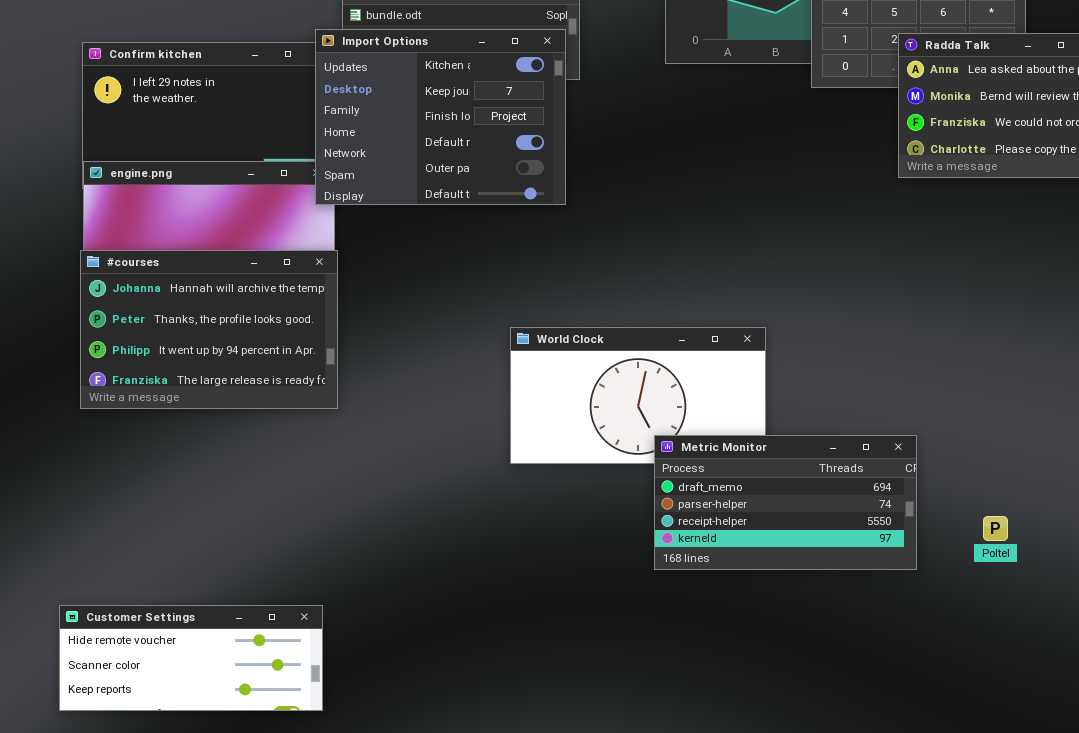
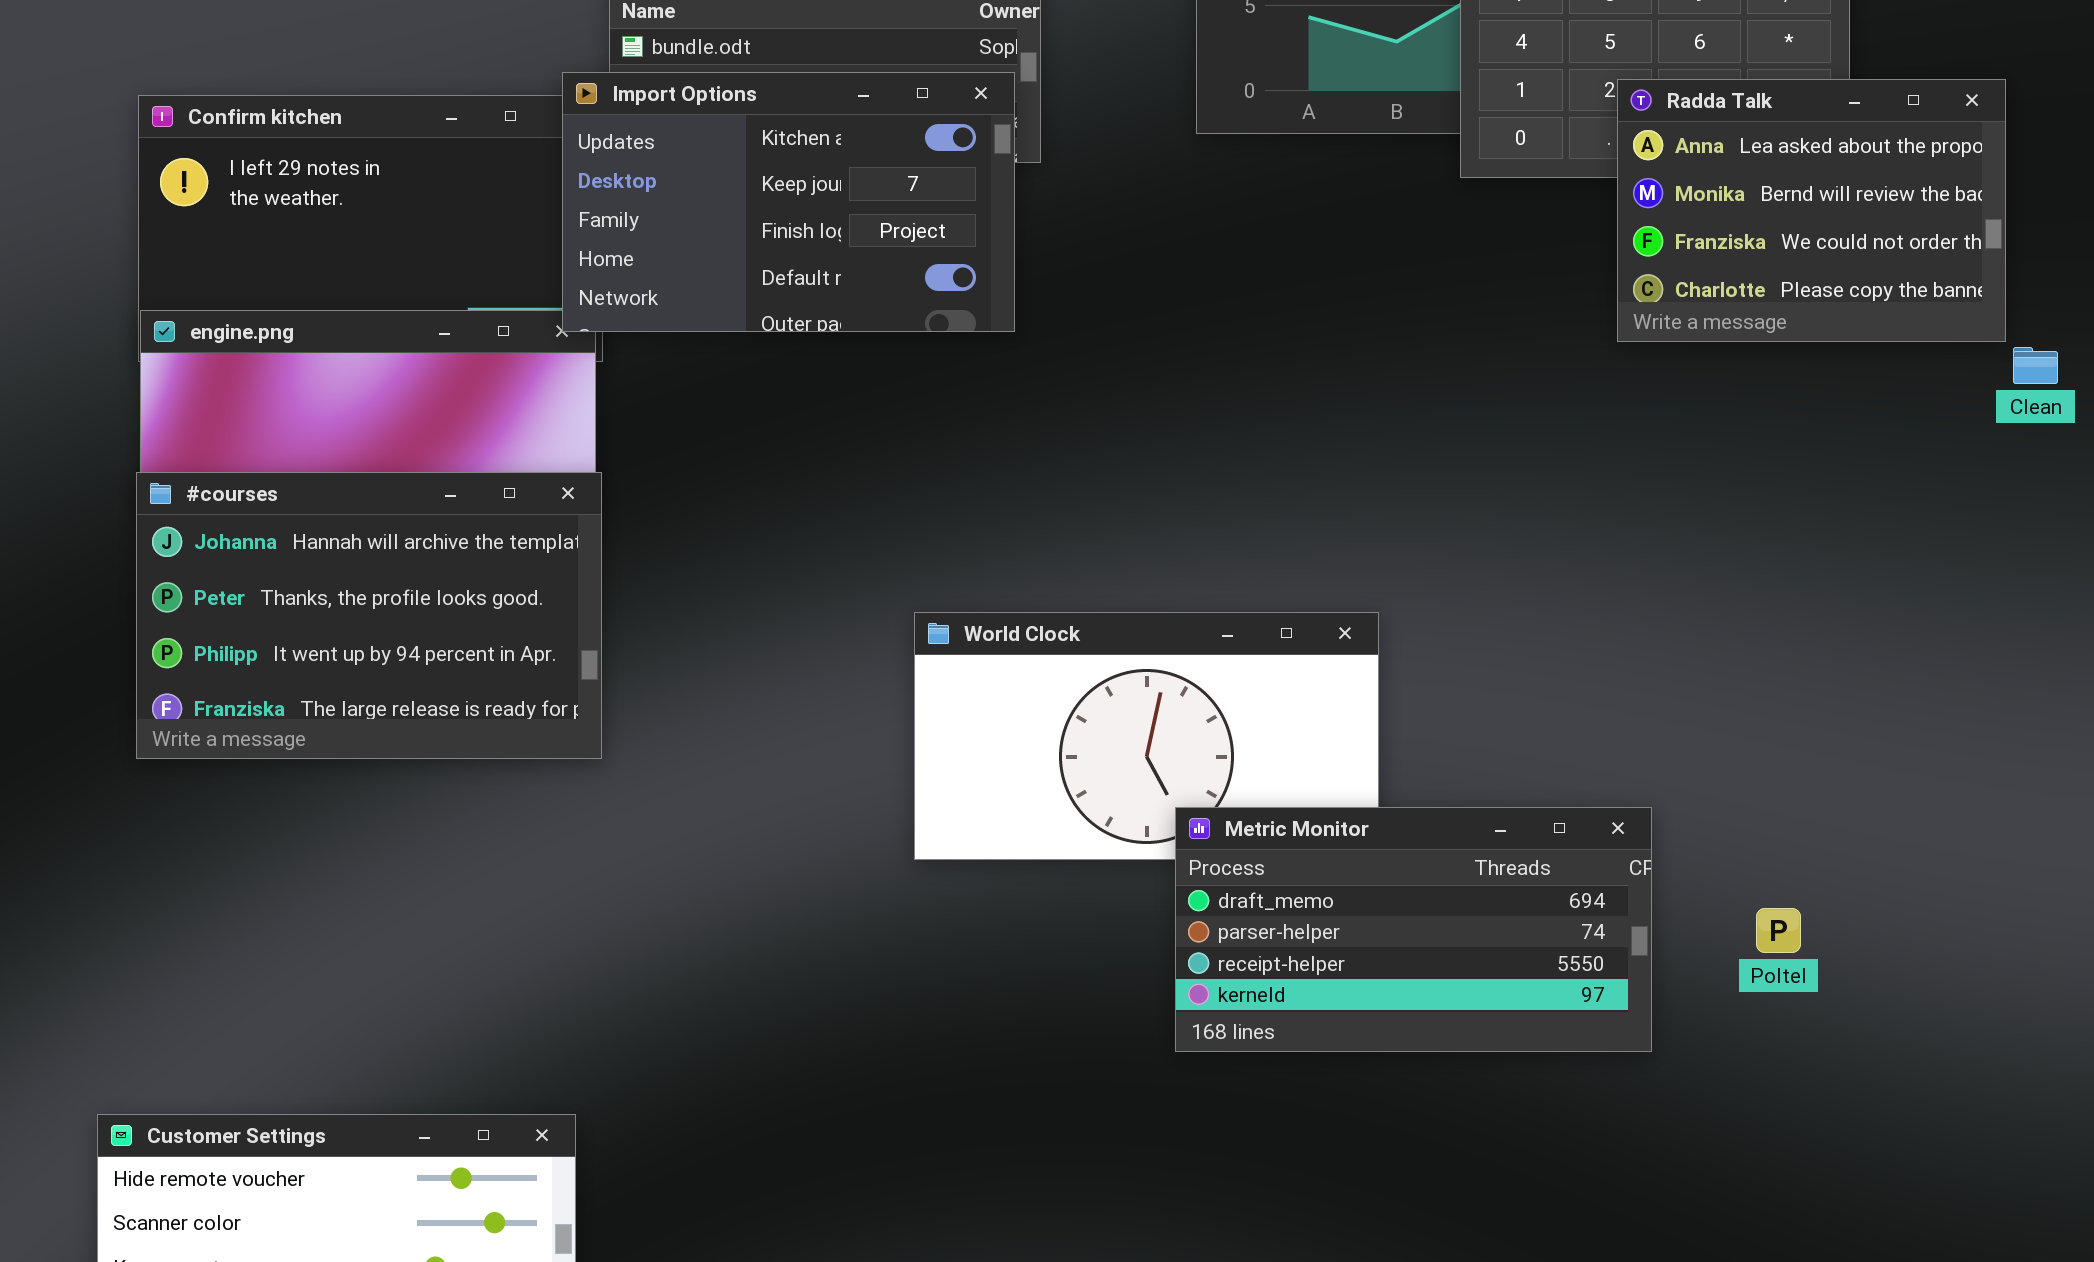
Import Options: [315,29,566,205] -> [562,72,1015,332], resized
Poltel: [983,516,1008,541] -> [1756,908,1801,953], moved

